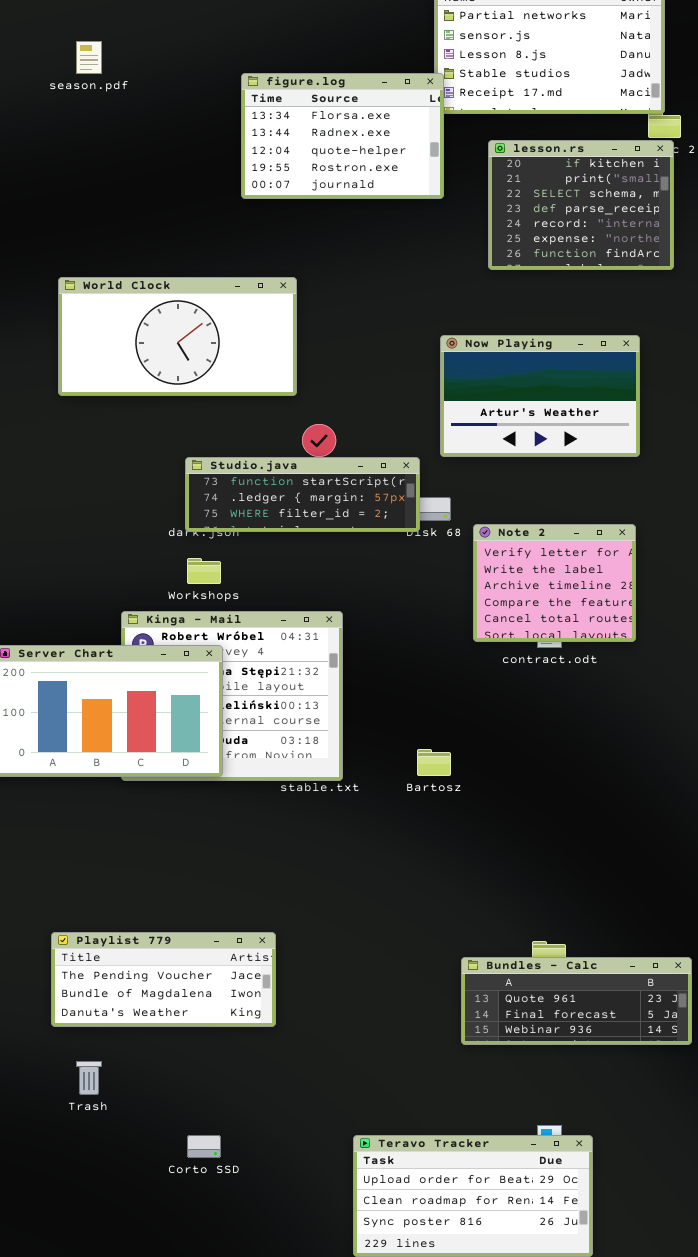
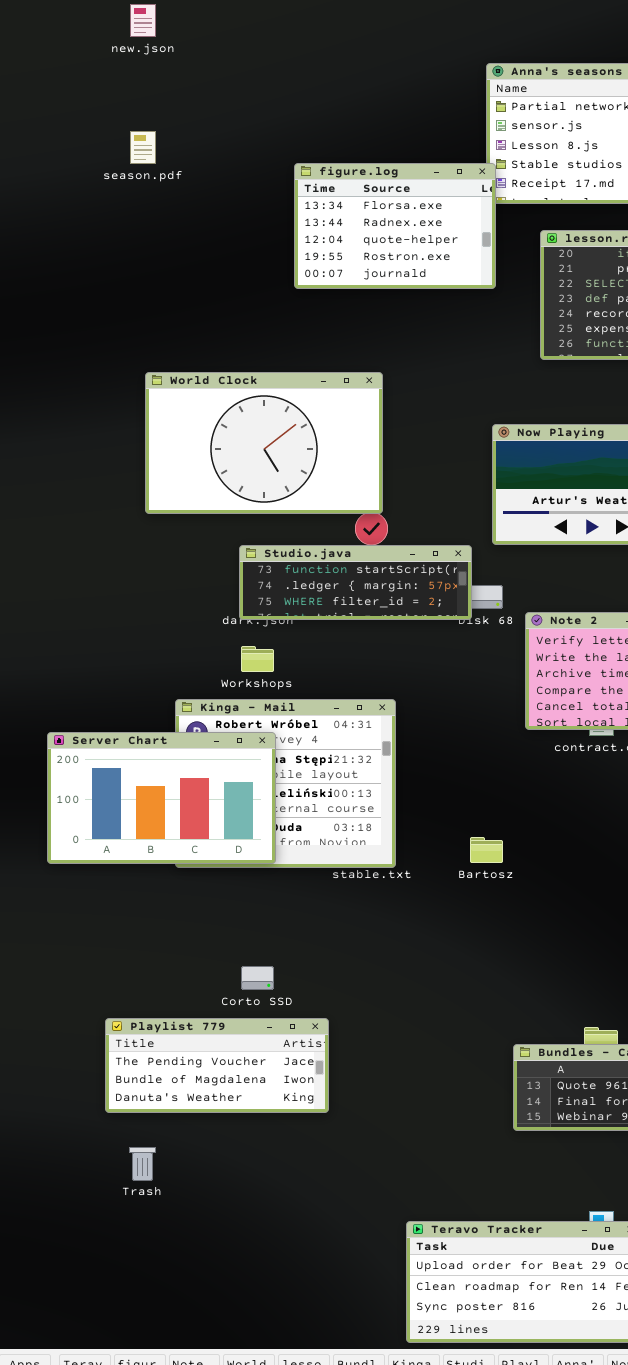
World Clock: [58,277,297,396] -> [145,372,383,514], moved, resized
Corto SSD: [187,1135,221,1158] -> [241,966,274,990], moved

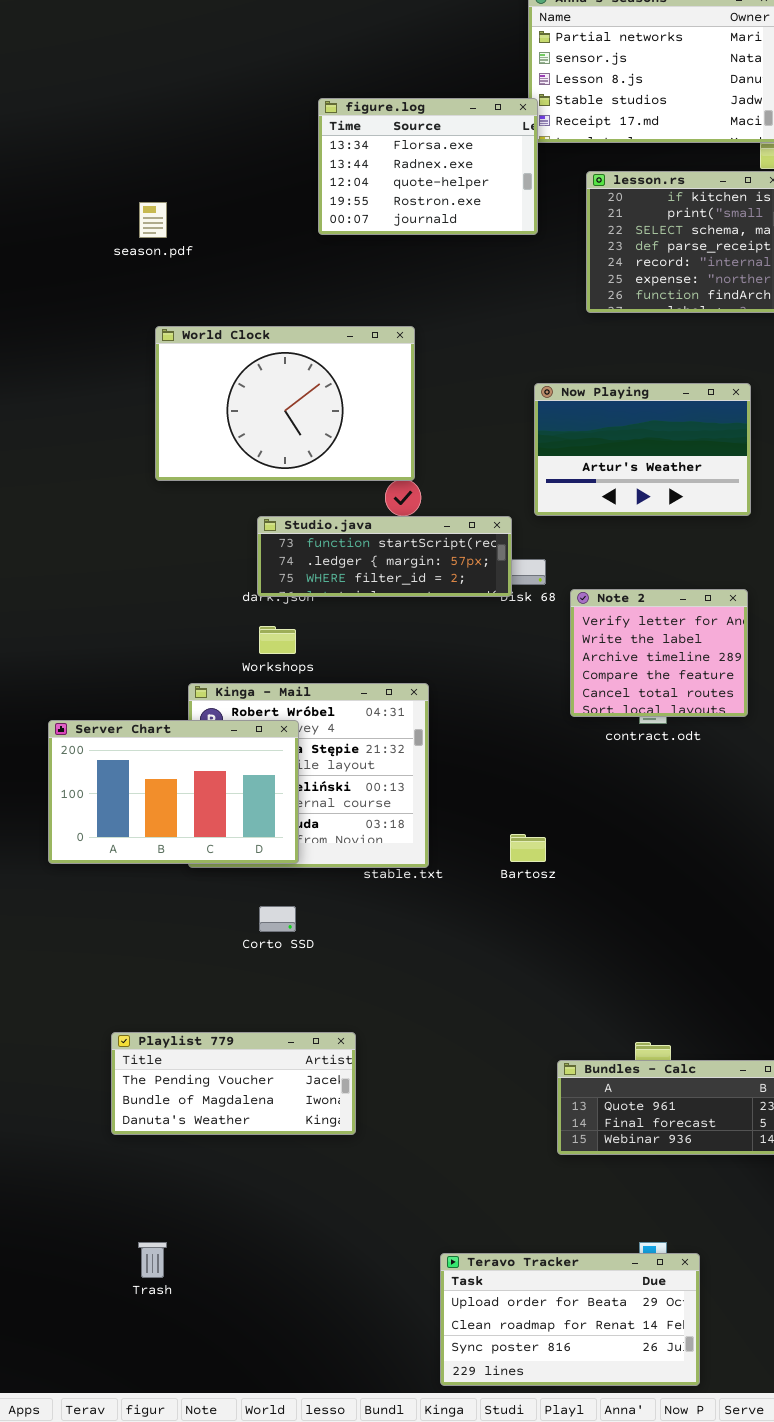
season.pdf: [130,131,156,164] -> [139,202,167,238], moved
Corto SSD: [241,966,274,990] -> [259,906,296,932], moved
Trash: [129,1147,156,1181] -> [138,1242,167,1278], moved

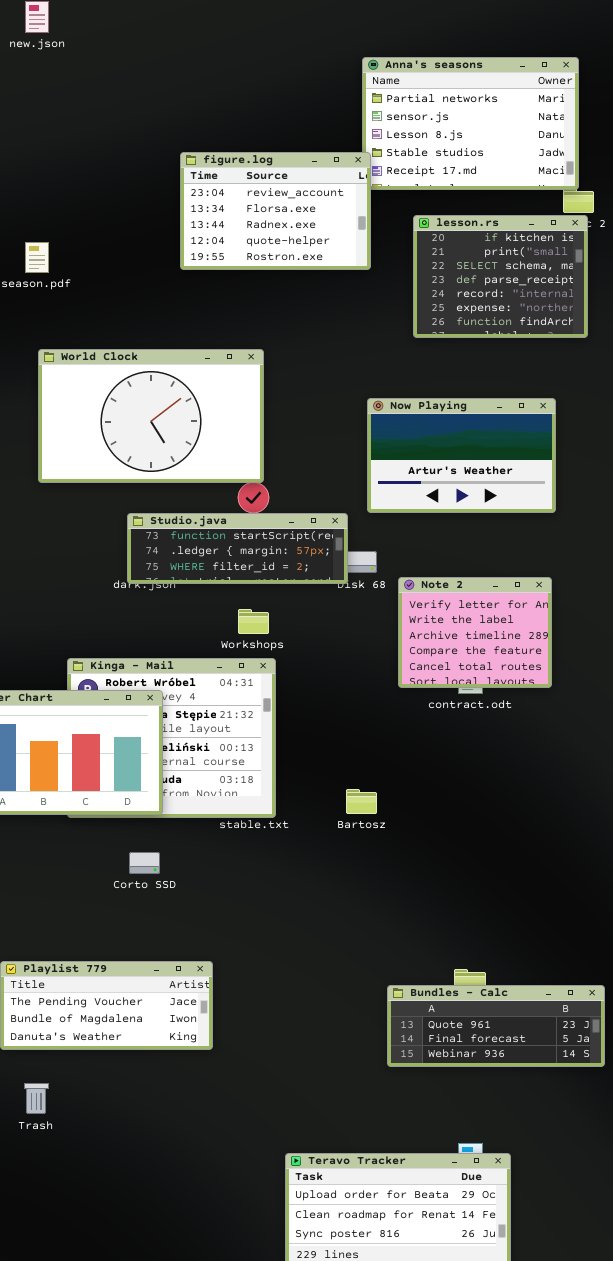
figure.log: [318,98,538,235] -> [180,152,371,270], scrolled up 1 row
Workshops: [259,626,296,654] -> [238,609,269,634], moved
Trash: [138,1242,167,1278] -> [24,1083,49,1114], moved

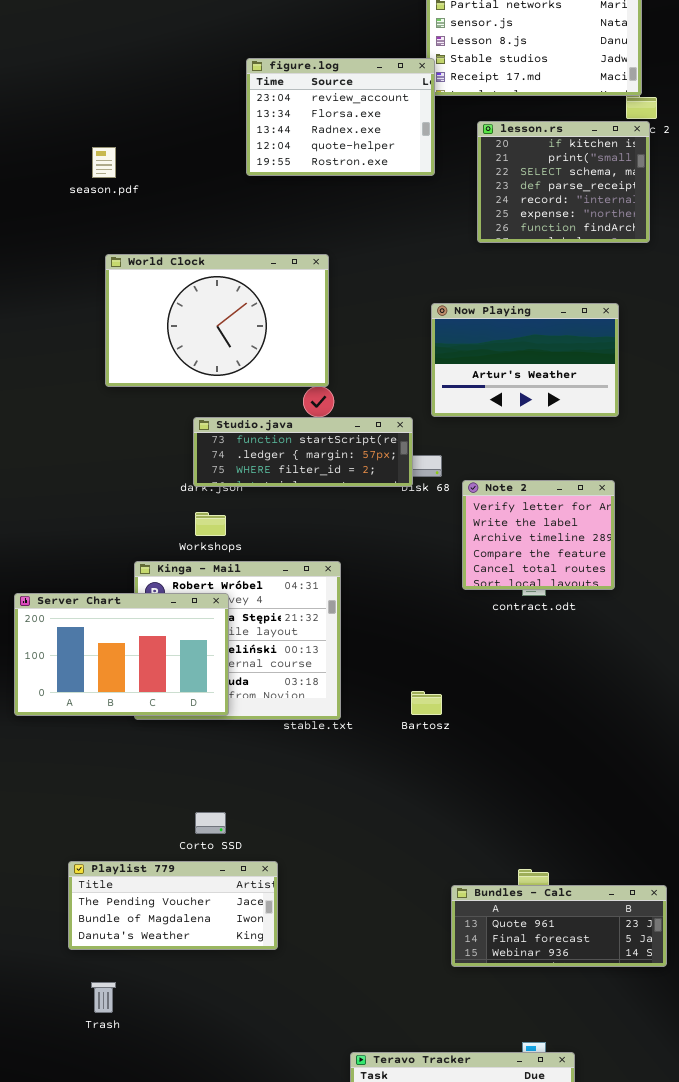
Workshops: [238,609,269,634] -> [195,512,226,536], moved
Corto SSD: [129,852,160,874] -> [195,812,226,834], moved

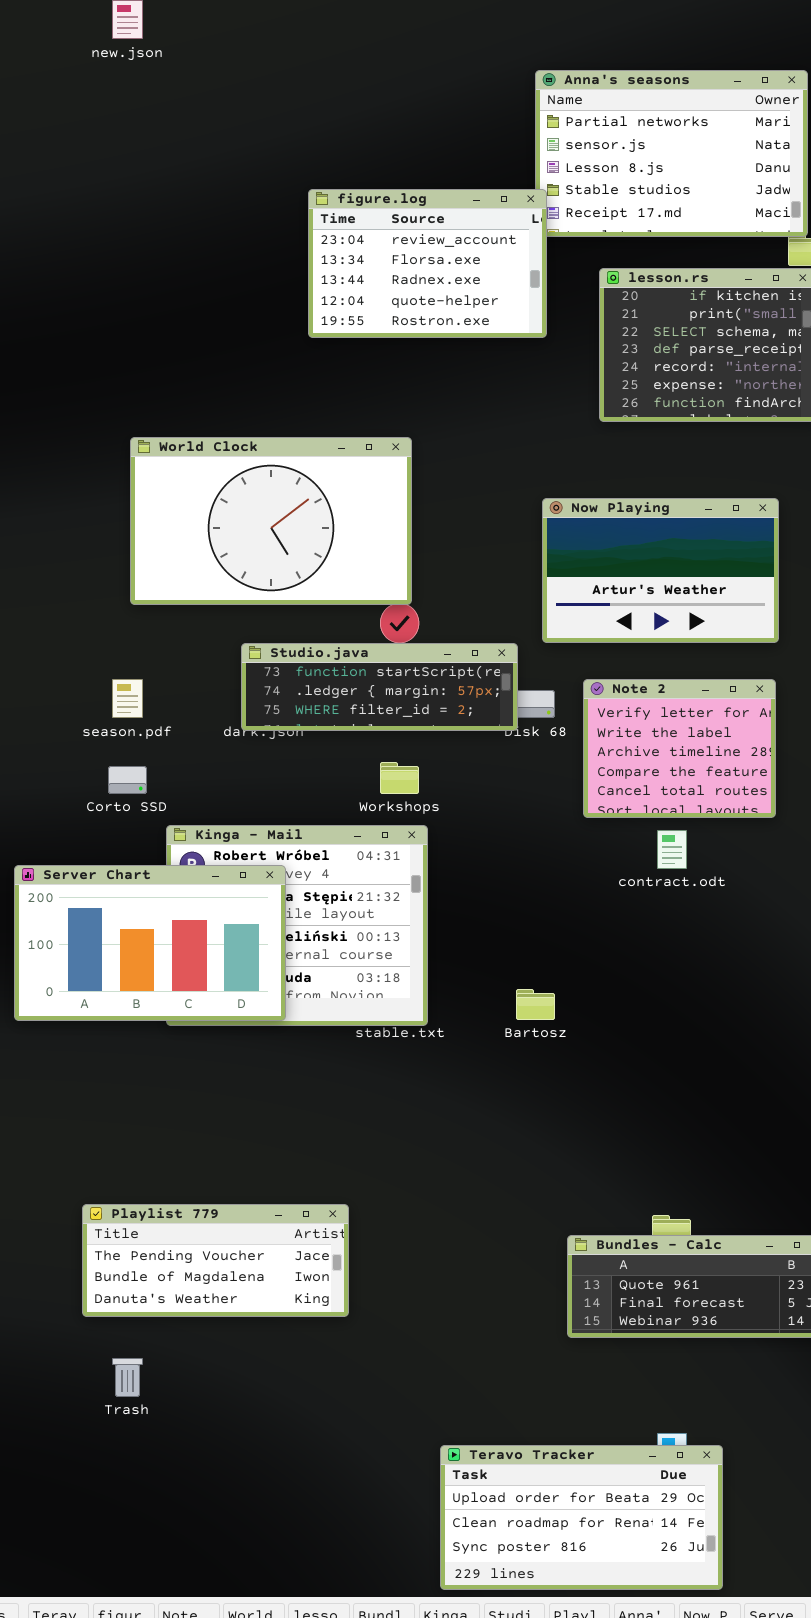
season.pdf: [92,147,116,178] -> [112,679,143,718], moved
Note 2: [462,480,615,590] -> [583,679,776,818], moved
Workshops: [195,512,226,536] -> [380,762,419,794], moved
Corto SSD: [195,812,226,834] -> [108,766,147,794], moved

